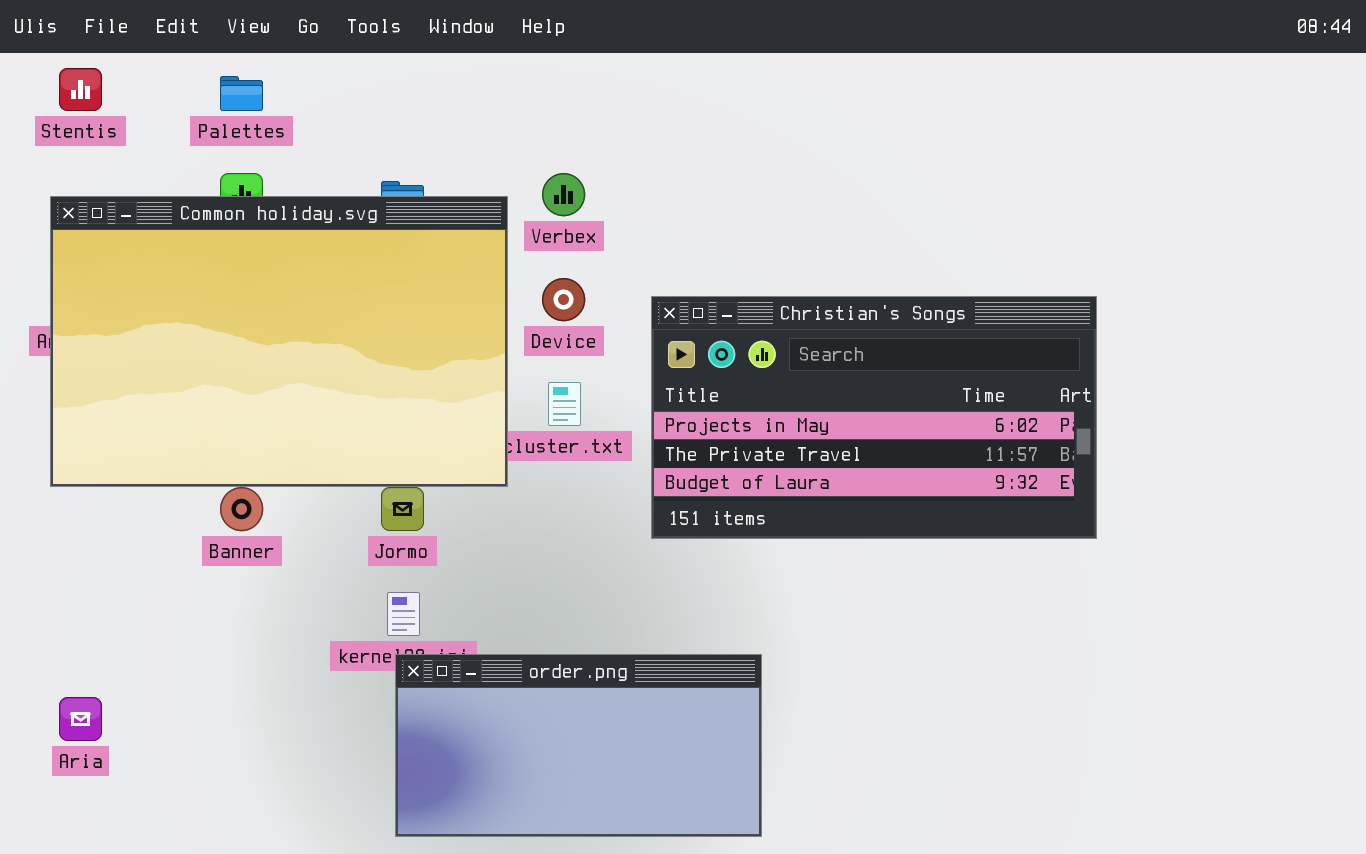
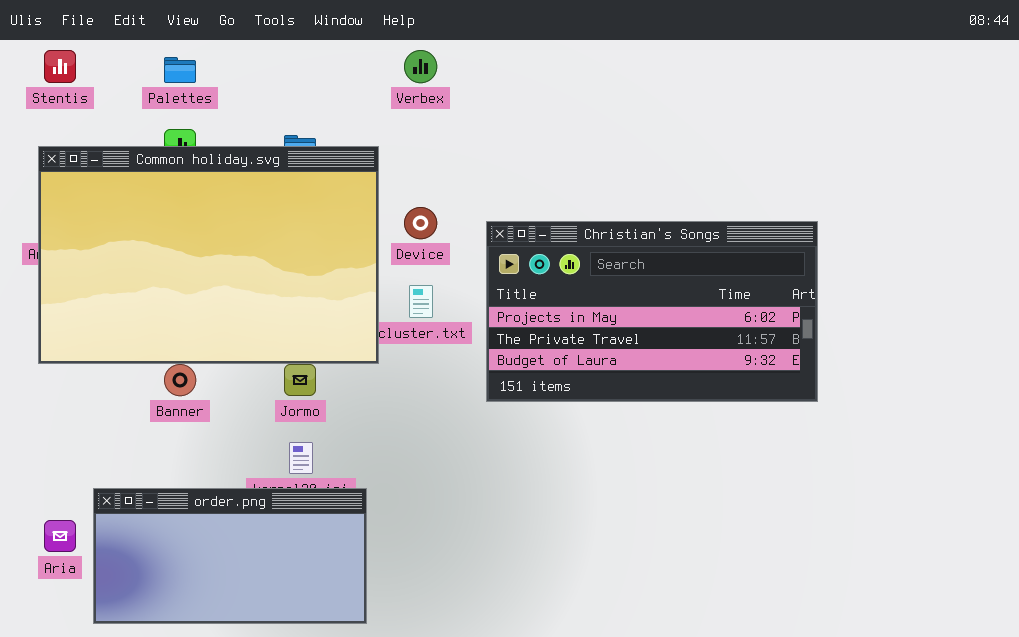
Verbex: [542,173,585,216] -> [404,50,437,83], moved
order.png: [395,654,762,837] -> [93,488,367,624], moved

